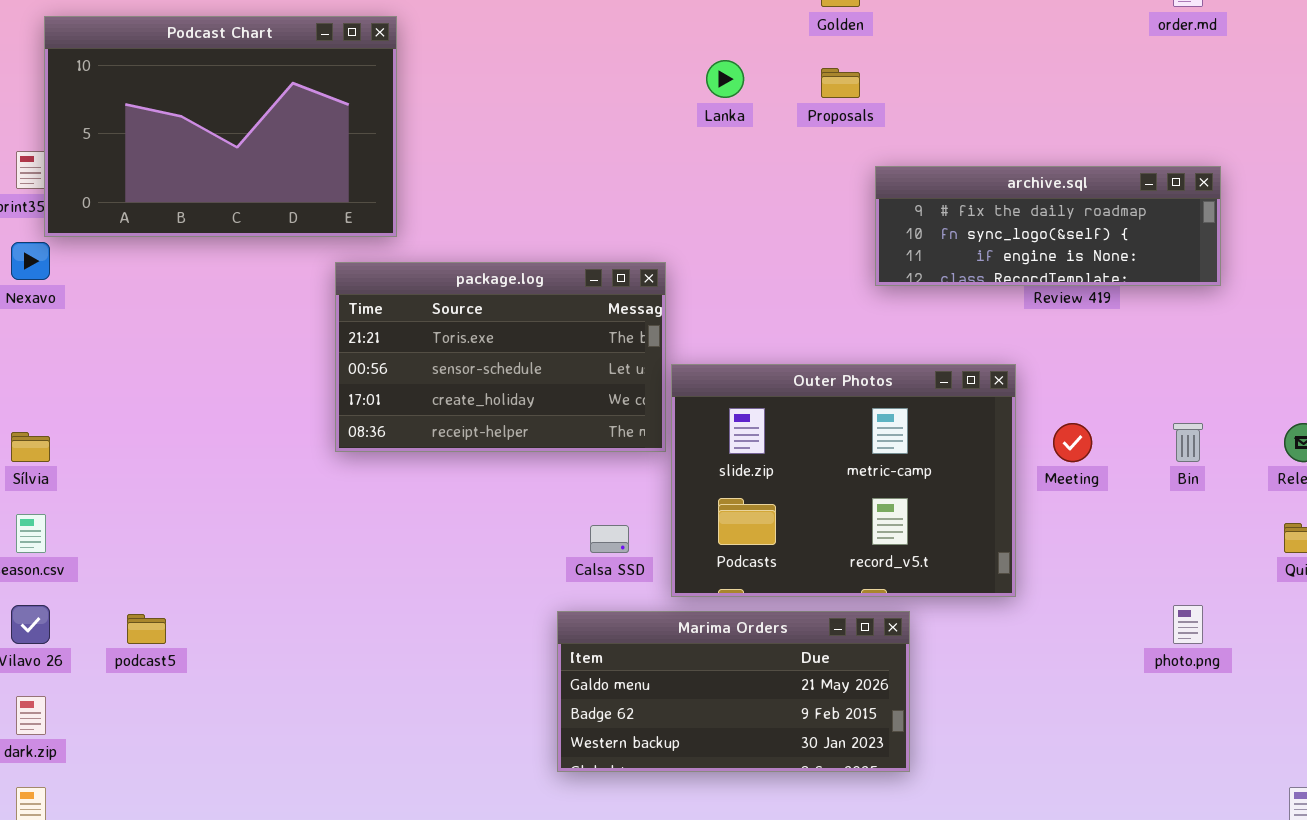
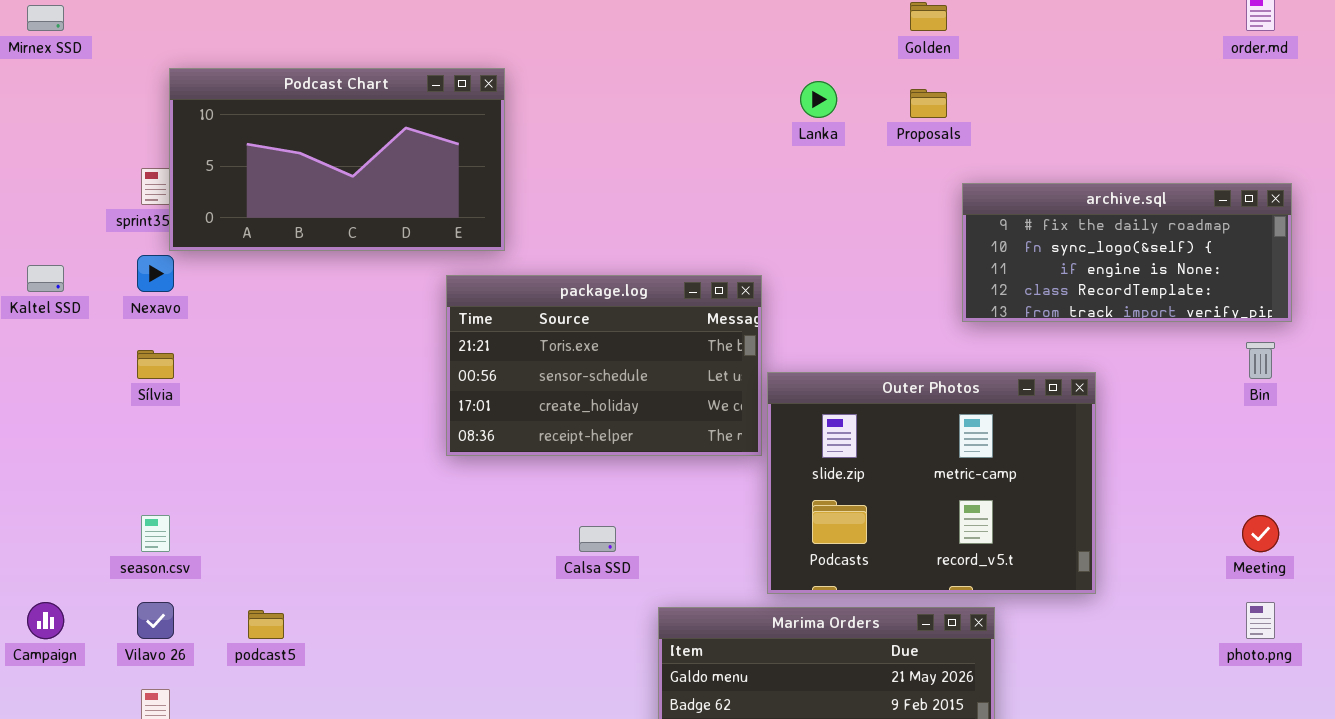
Podcast Chart: [44,16,397,237] -> [169,68,505,251], resized
archive.sql: [875,166,1221,286] -> [962,183,1292,322], resized
Meeting: [1053,423,1092,462] -> [1242,515,1279,552], moved
Bin: [1173,423,1203,462] -> [1246,342,1275,379], moved
Sílvia: [11,432,50,462] -> [137,350,174,379], moved
Calsa SSD: [590,525,629,553] -> [579,526,616,552], moved

